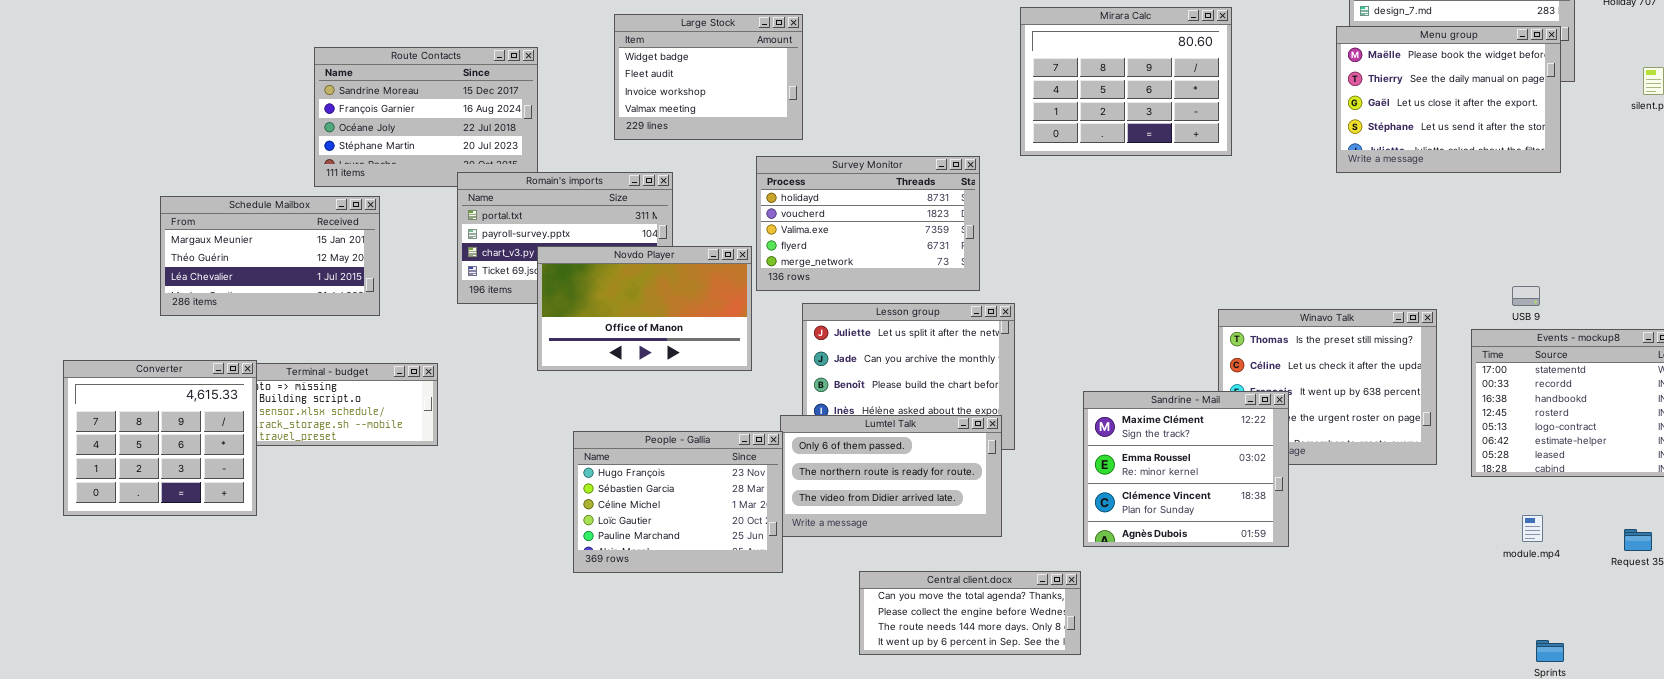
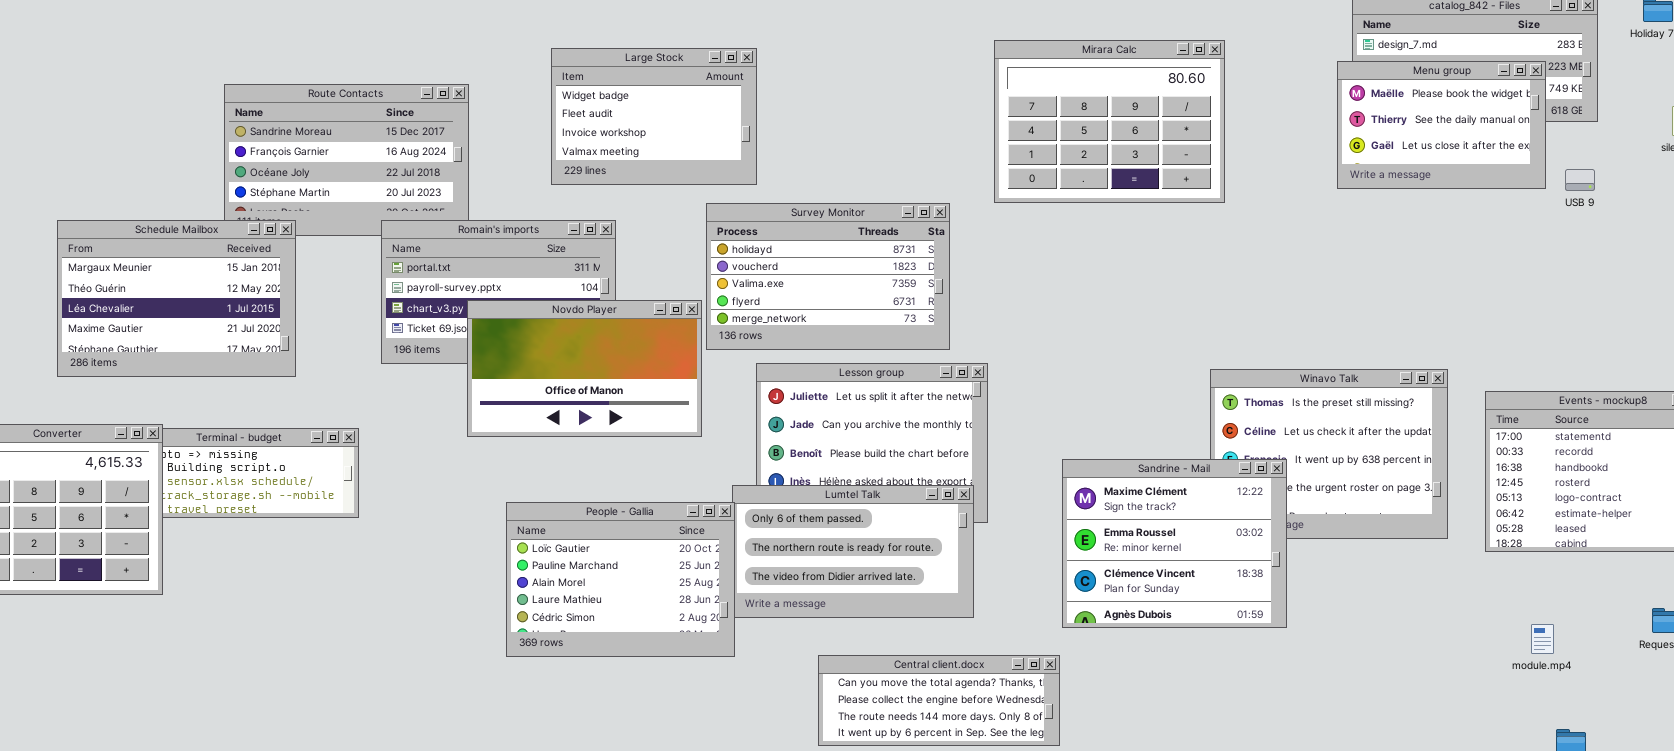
Menu group: [1336,26,1561,173] -> [1337,61,1546,189], resized
Schedule Mailbox: [160,196,380,316] -> [57,220,296,377], resized
USB 9: [1512,286,1540,306] -> [1565,169,1595,191], moved
People - Gallia: [573,431,783,573] -> [506,502,735,657], scrolled down 3 rows
module.mp4: [1522,515,1543,542] -> [1531,624,1554,654], moved

